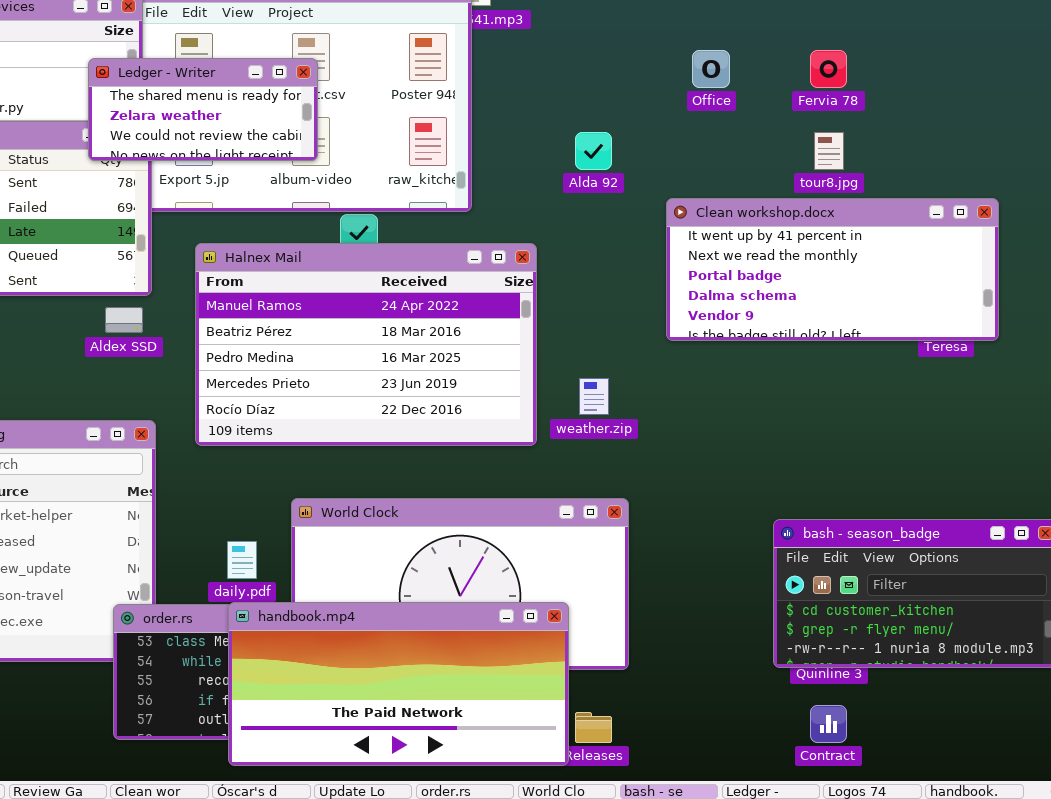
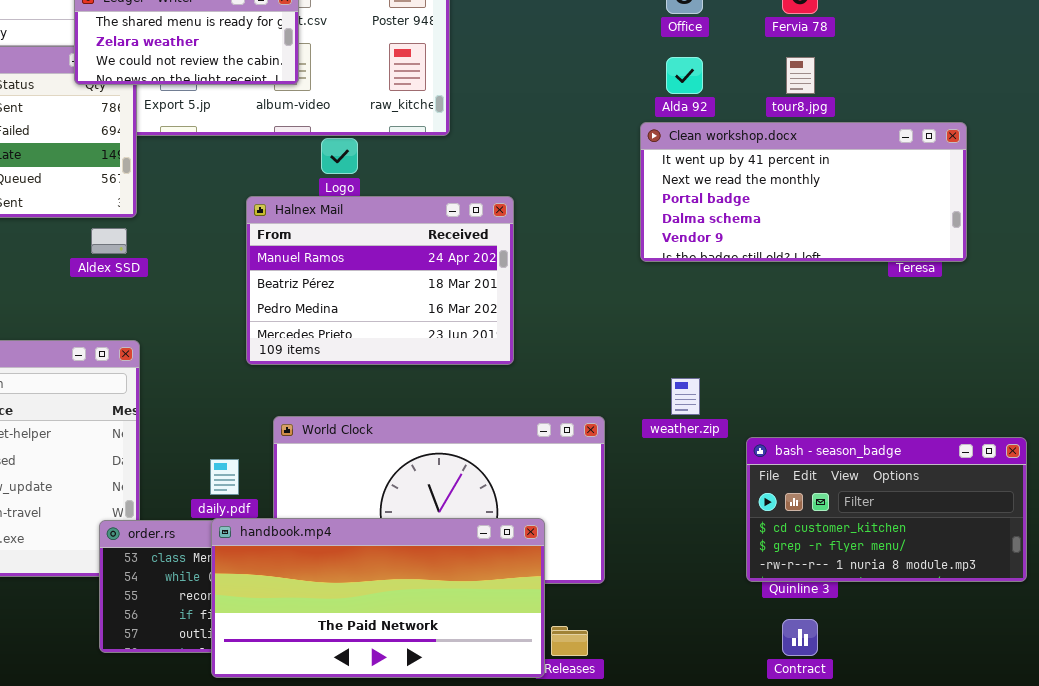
Alda 92: [575,132,612,170] -> [666,57,703,94], moved
Halnex Mail: [195,243,537,446] -> [246,196,514,365], resized
weather.zip: [579,378,609,415] -> [671,378,700,415], moved

